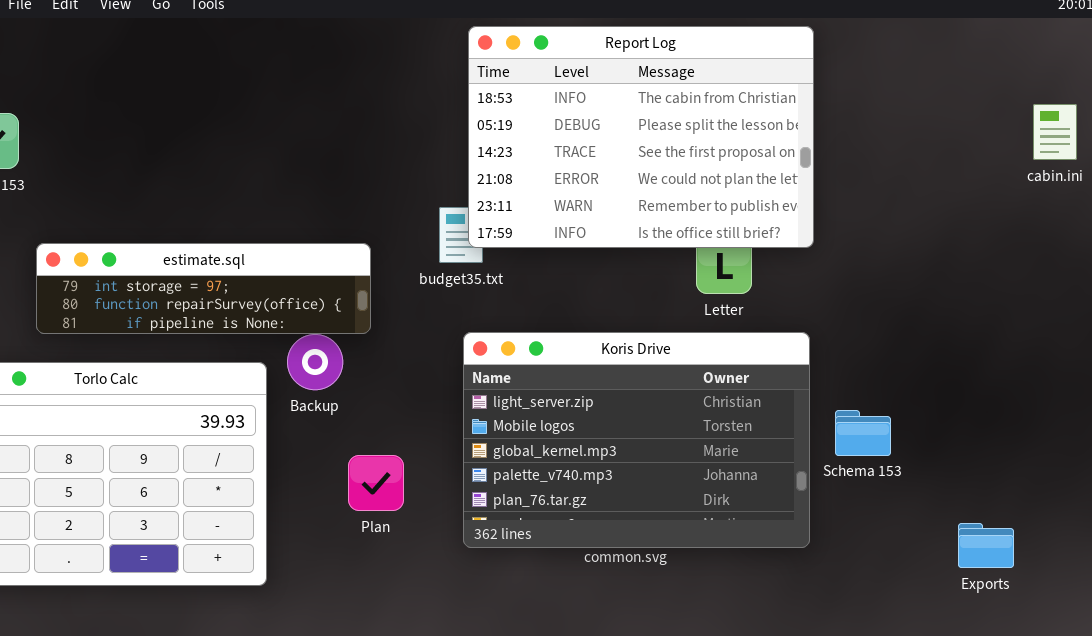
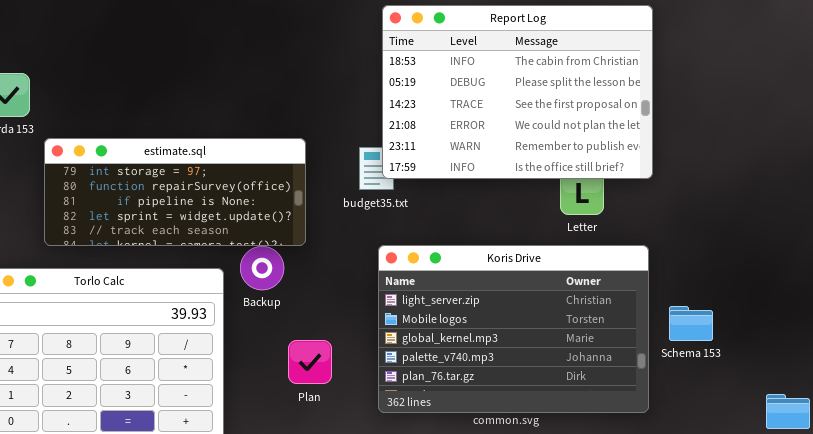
estimate.sql: [36,243,371,334] -> [44,138,306,246], resized

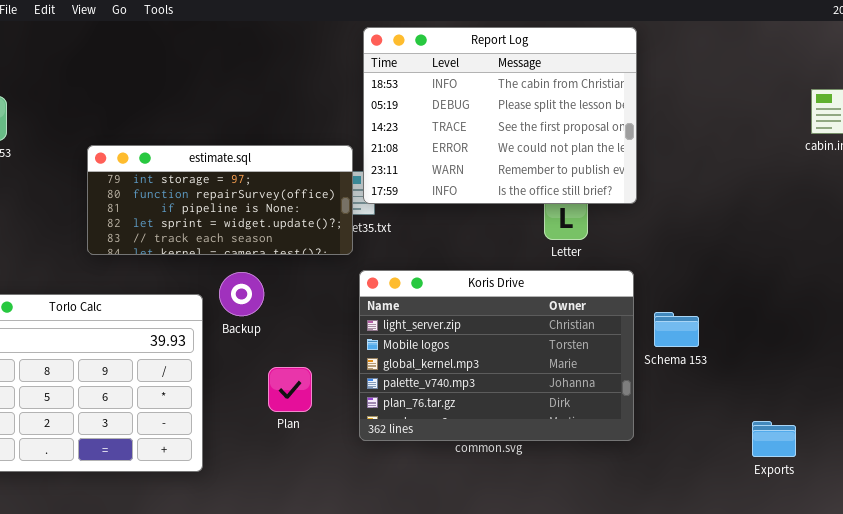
estimate.sql: [44,138,306,246] -> [87,145,353,255], moved
Schema 153: [669,306,713,341] -> [654,312,699,347], moved

